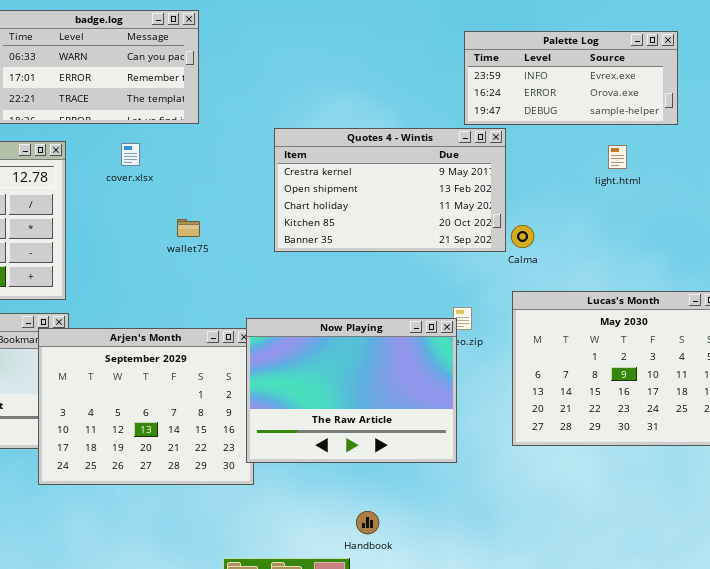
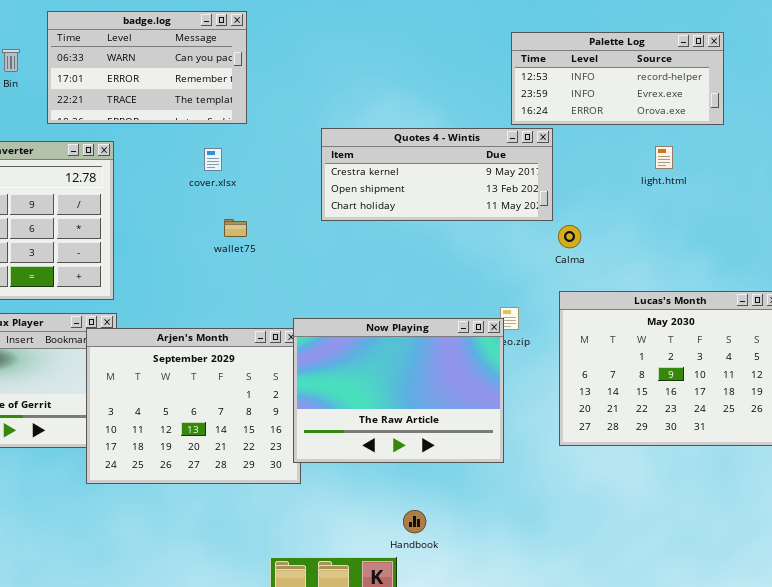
Palette Log: [464,31,678,125] -> [511,32,724,125], scrolled up 1 row
Quotes 4 - Wintis: [274,128,506,252] -> [321,128,553,221], resized
cover.xlsx: [121,143,140,166] -> [204,148,222,171], moved

